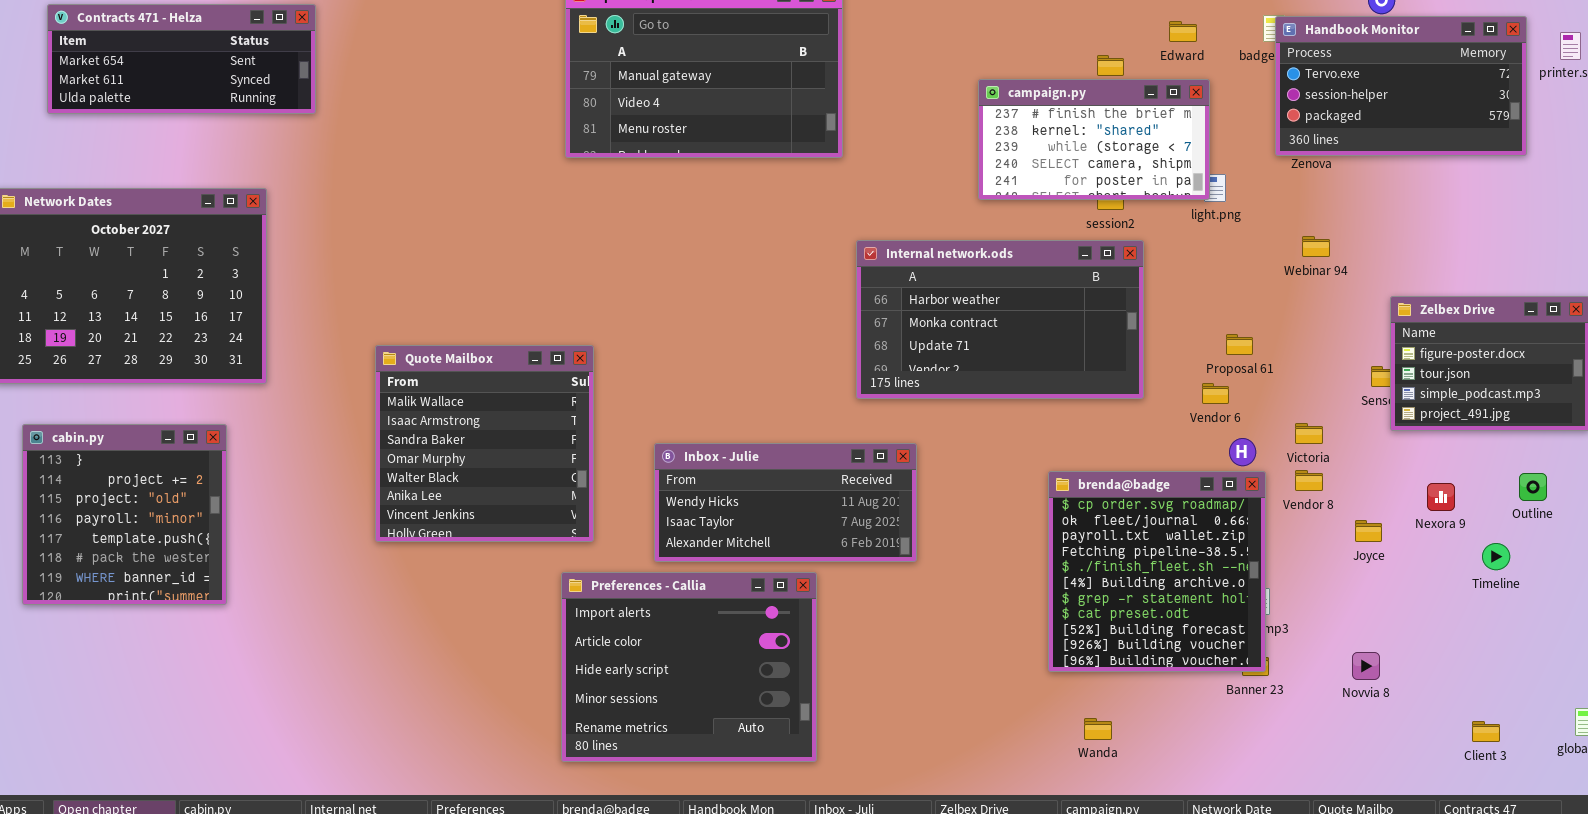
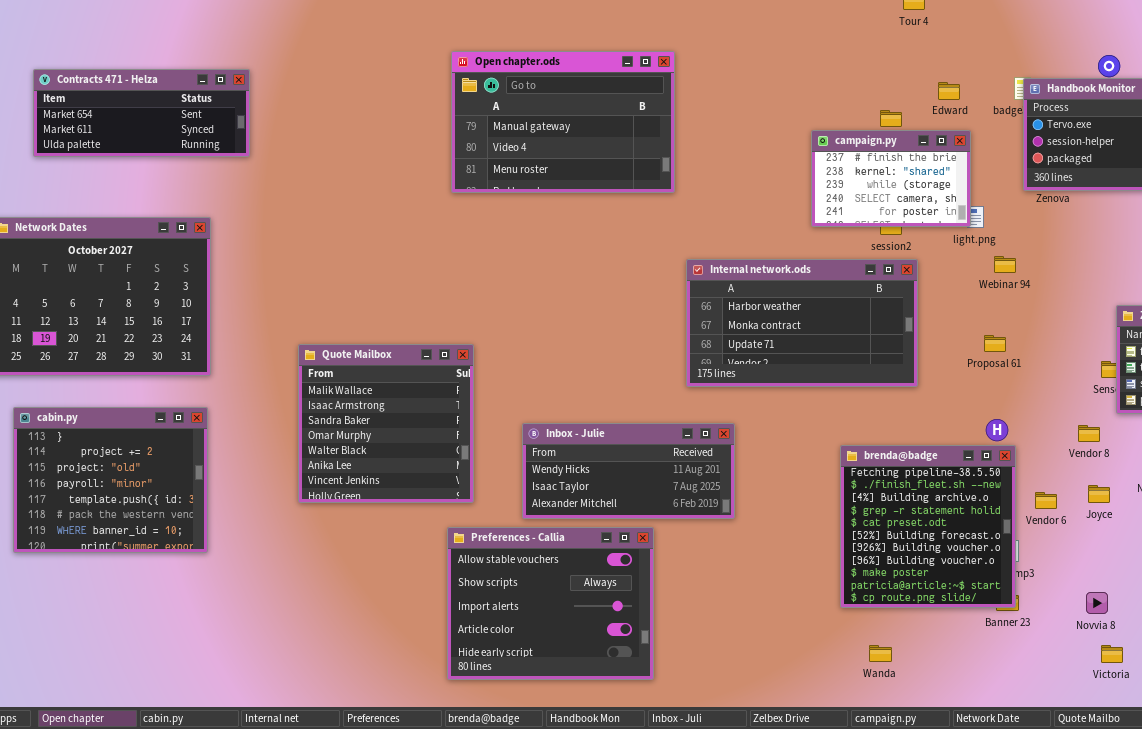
campaign.py: [978,79,1210,200] -> [811,130,971,227], resized
Webinar 94: [1302,236,1330,257] -> [994,256,1016,273], moved
Vendor 6: [1202,383,1229,404] -> [1035,492,1057,509], moved
Victoria: [1295,423,1323,444] -> [1101,645,1123,663], moved
cabin.py: [22,424,227,605] -> [13,407,208,553], resized
Vendor 8: [1295,470,1323,491] -> [1078,425,1100,442], moved
brenda@badge: [1048,471,1266,672] -> [840,445,1016,608], scrolled down 3 rows
Preferences - Callia: [561,572,817,762] -> [447,527,654,680], scrolled up 2 rows

